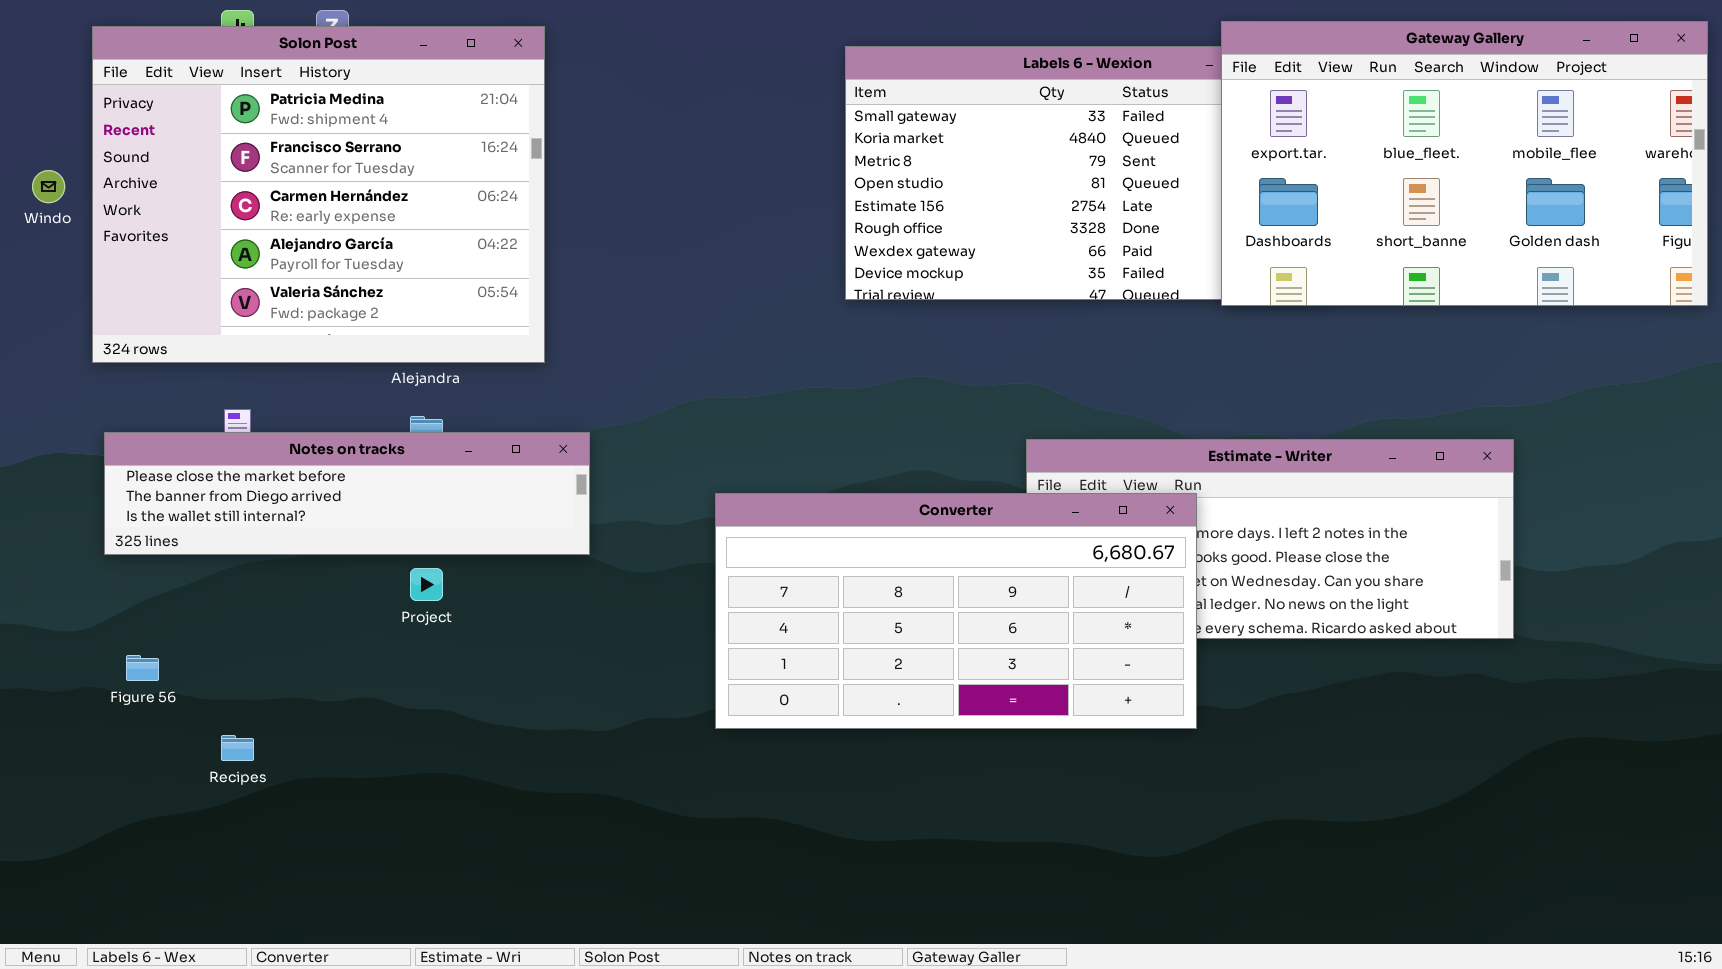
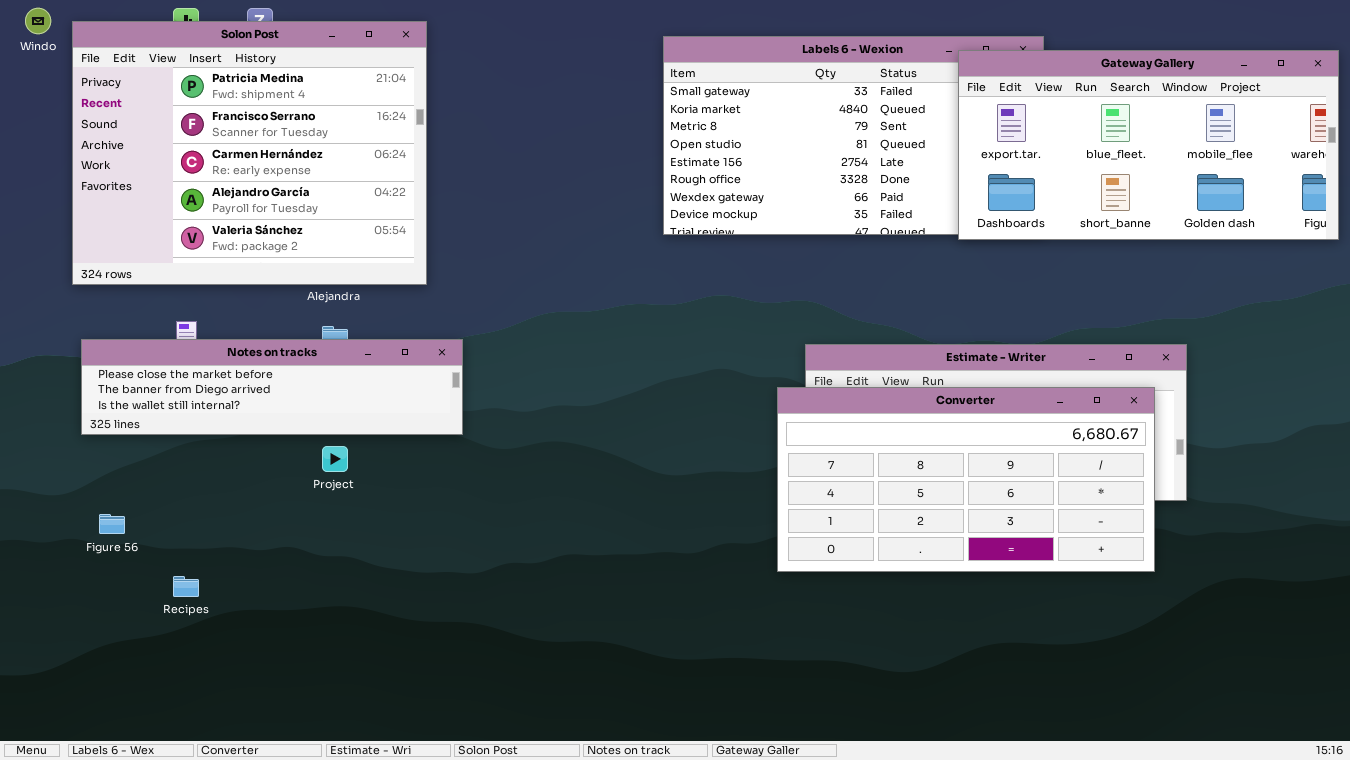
Gateway Gallery: [1221,21,1708,306] -> [958,50,1339,240], resized
Windo: [32,170,65,203] -> [25,8,51,34], moved
Converter: [715,493,1197,729] -> [777,387,1155,572], moved

